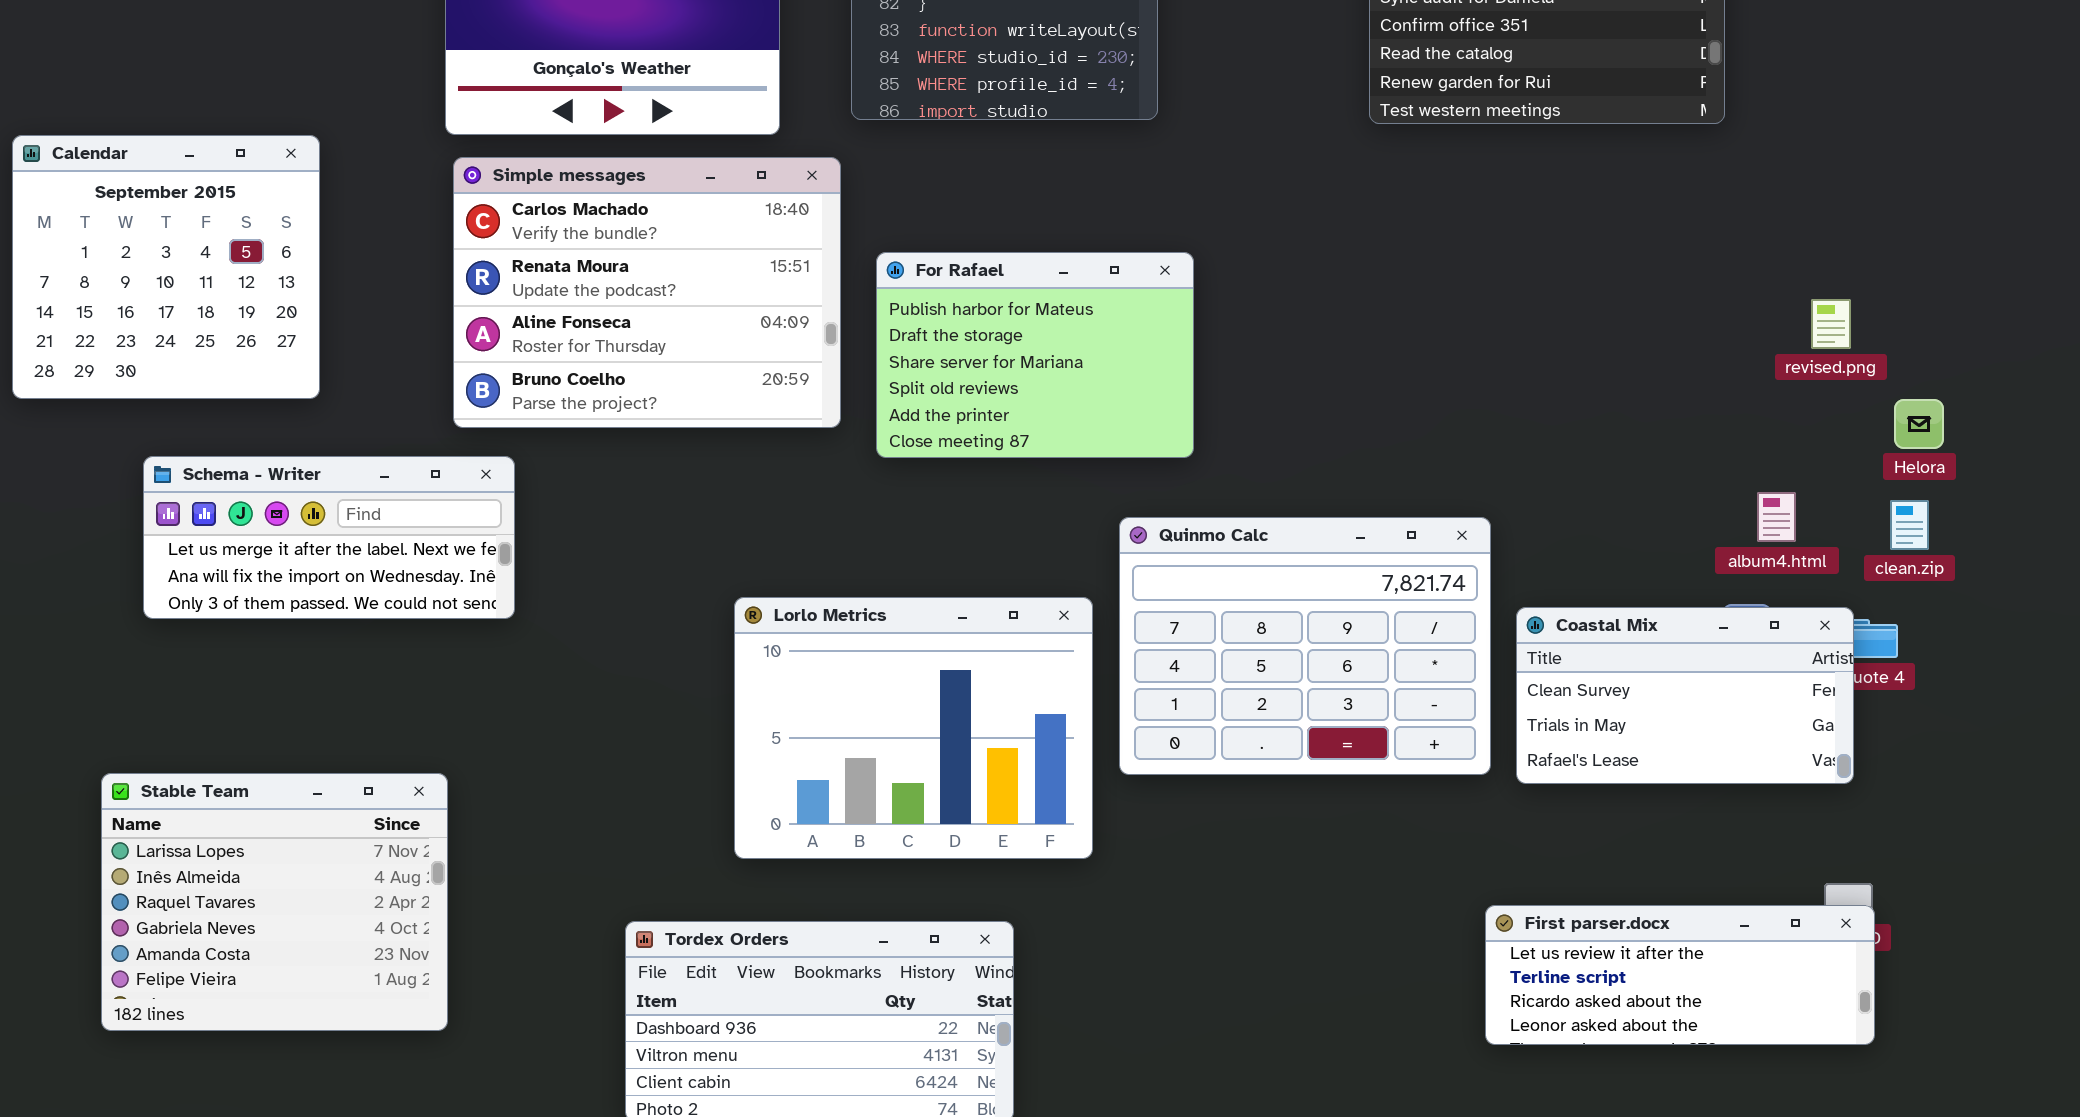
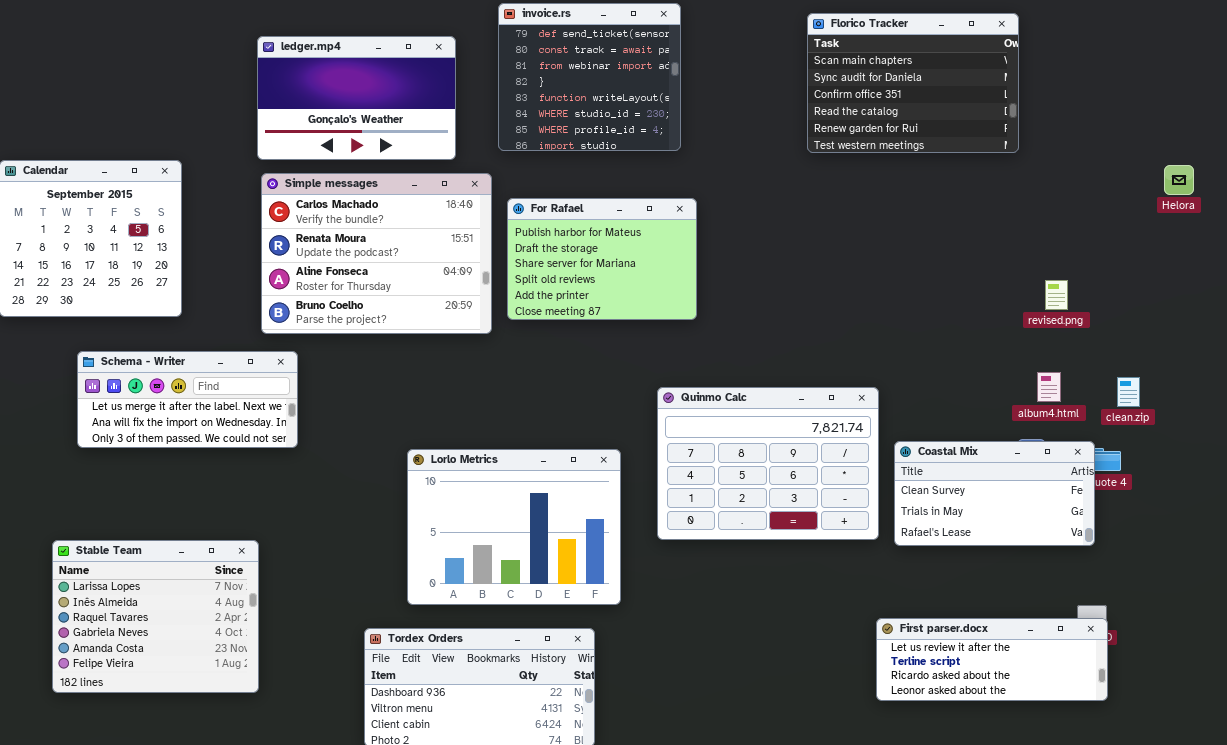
For Rafael: [876,252,1194,458] -> [507,198,697,320], moved
revised.png: [1811,299,1851,349] -> [1045,280,1068,310], moved
Helora: [1894,399,1944,449] -> [1164,165,1194,195], moved
Lorlo Metrics: [734,597,1093,859] -> [407,449,621,605], moved

